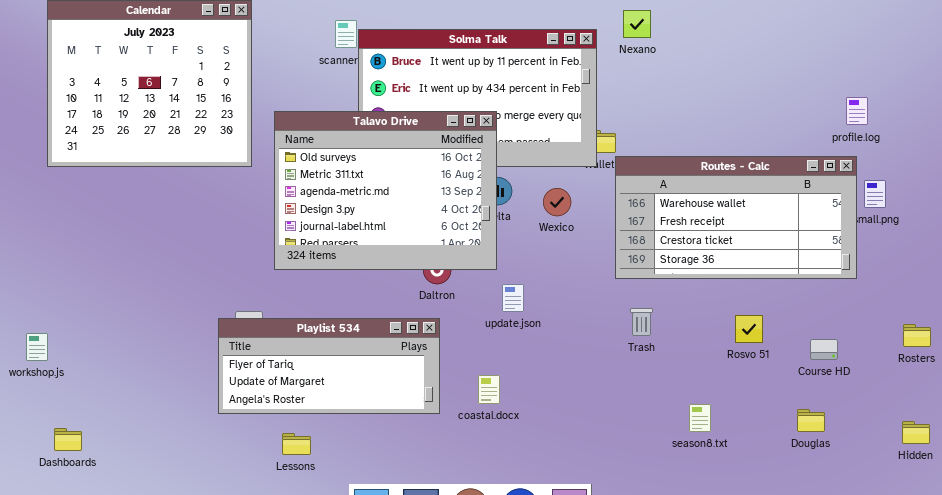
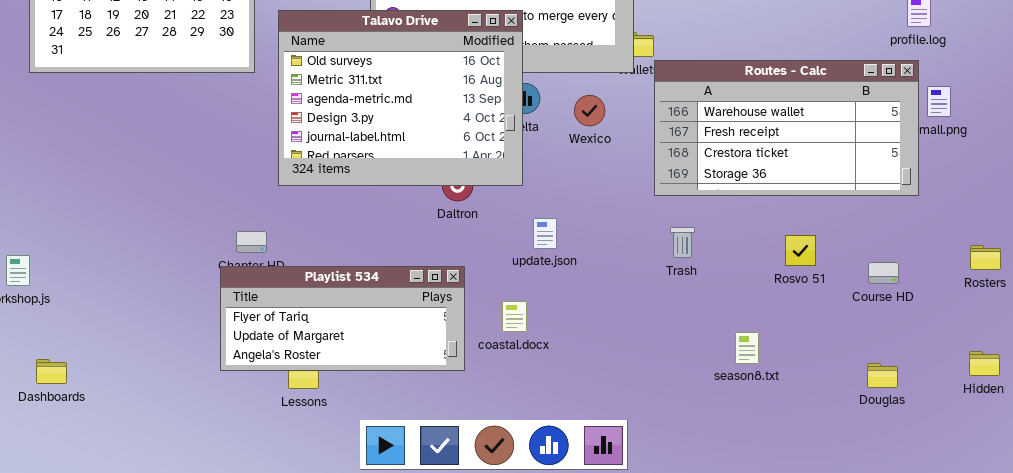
update.json: [502,284,524,312] -> [533,218,557,249], moved
Playlist 534: [218,318,440,414] -> [220,266,465,371], moved
Douglas: [797,409,825,432] -> [867,363,898,388], moved

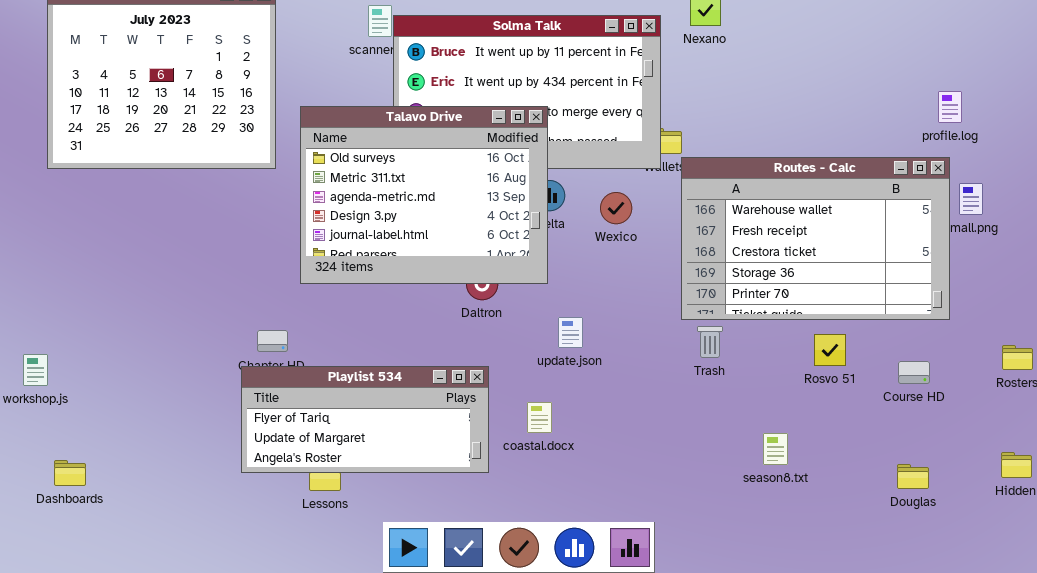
Routes - Calc: [654,60,919,196] -> [681,157,950,320], resized

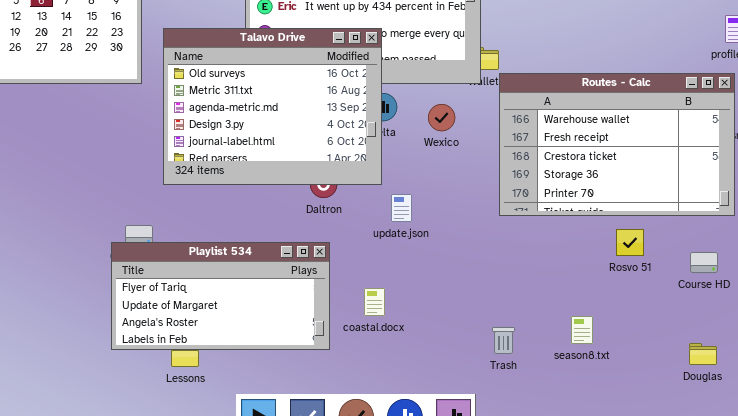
update.json: [558,317,583,348] -> [391,194,412,222], moved
Trash: [697,326,723,358] -> [492,327,515,354], moved
Playlist 534: [241,366,489,473] -> [111,242,330,350], resized

